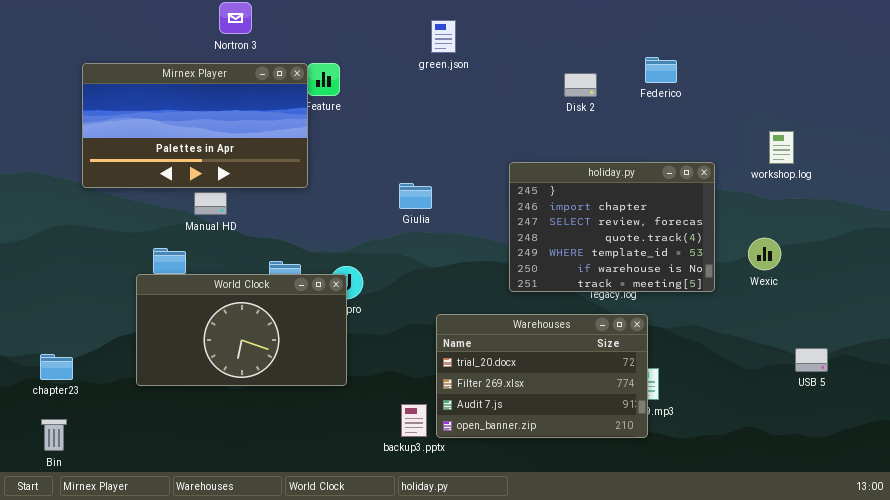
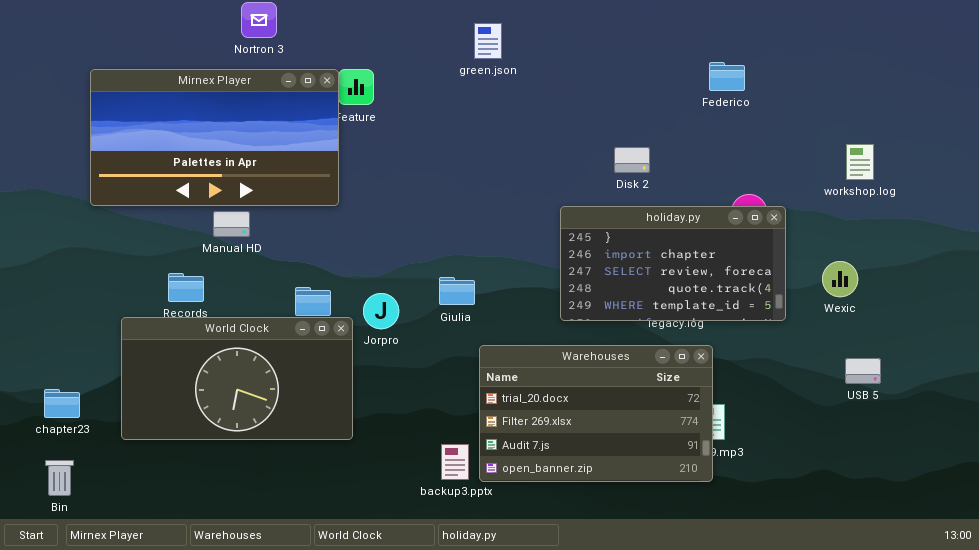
Disk 2: [564,73,597,97] -> [614,147,650,173], moved
holiday.py: [509,162,715,292] -> [560,206,786,321], resized
Giulia: [399,183,432,209] -> [439,277,475,305], moved
World Clock: [136,274,347,386] -> [121,317,353,440], moved
USB 5: [795,348,828,372] -> [845,358,881,384], moved

